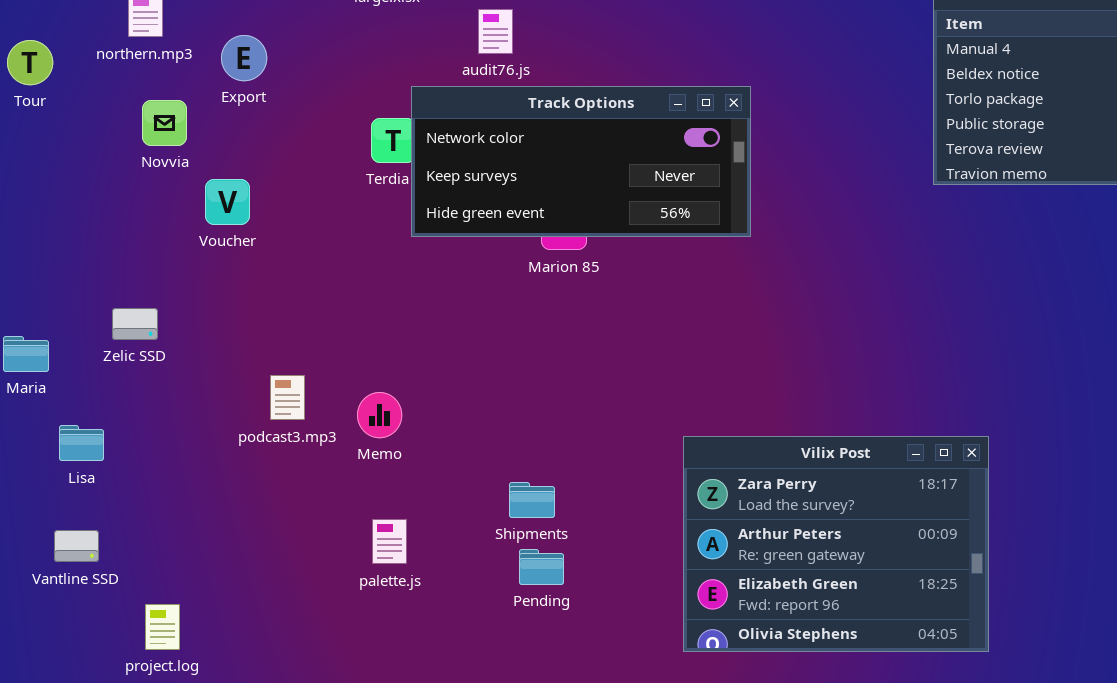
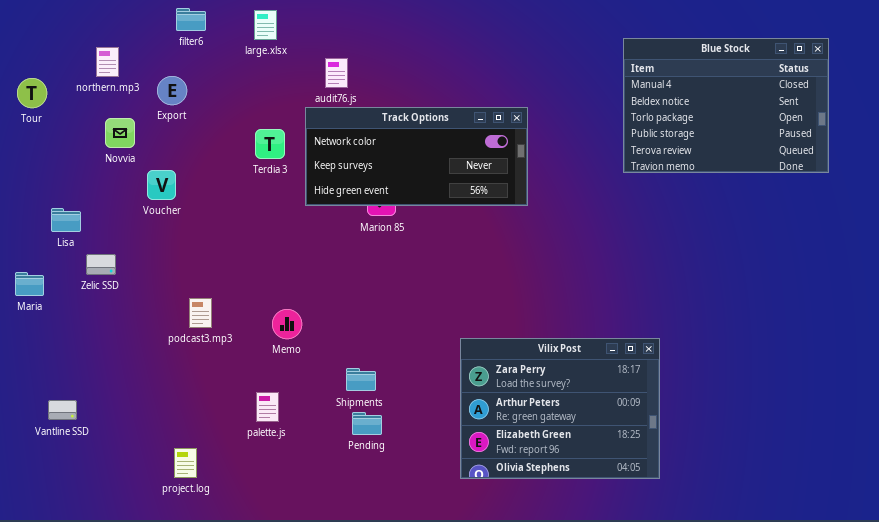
Track Options: [411,86,751,237] -> [305,107,528,206], moved
Memo: [357,392,402,438] -> [272,309,302,339], moved
Lisa: [59,425,104,461] -> [51,208,81,232], moved
project.log: [145,604,180,650] -> [174,448,197,478], moved

